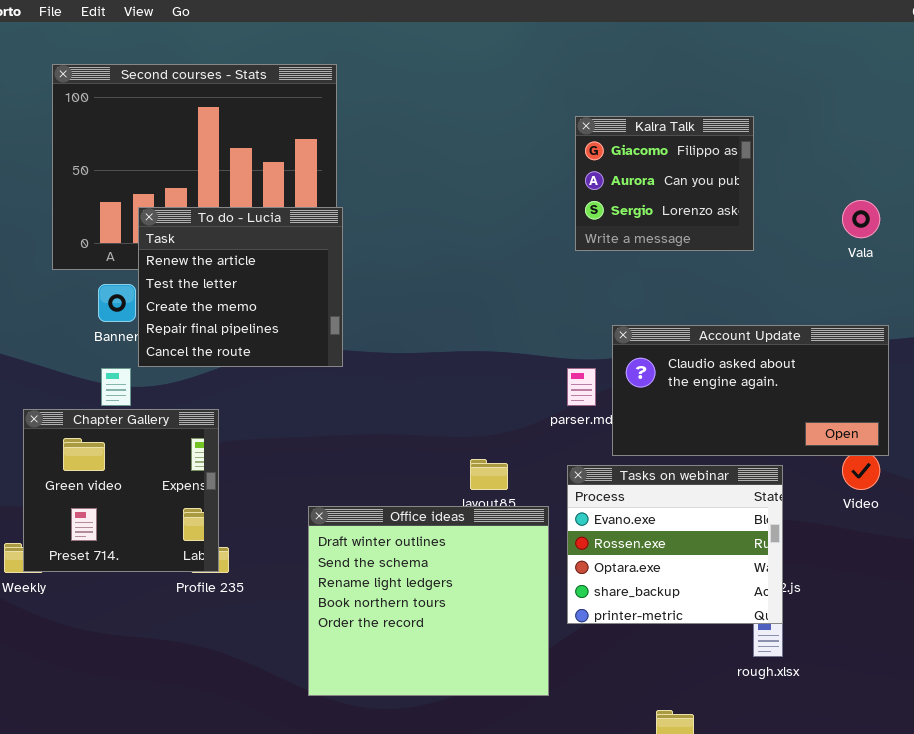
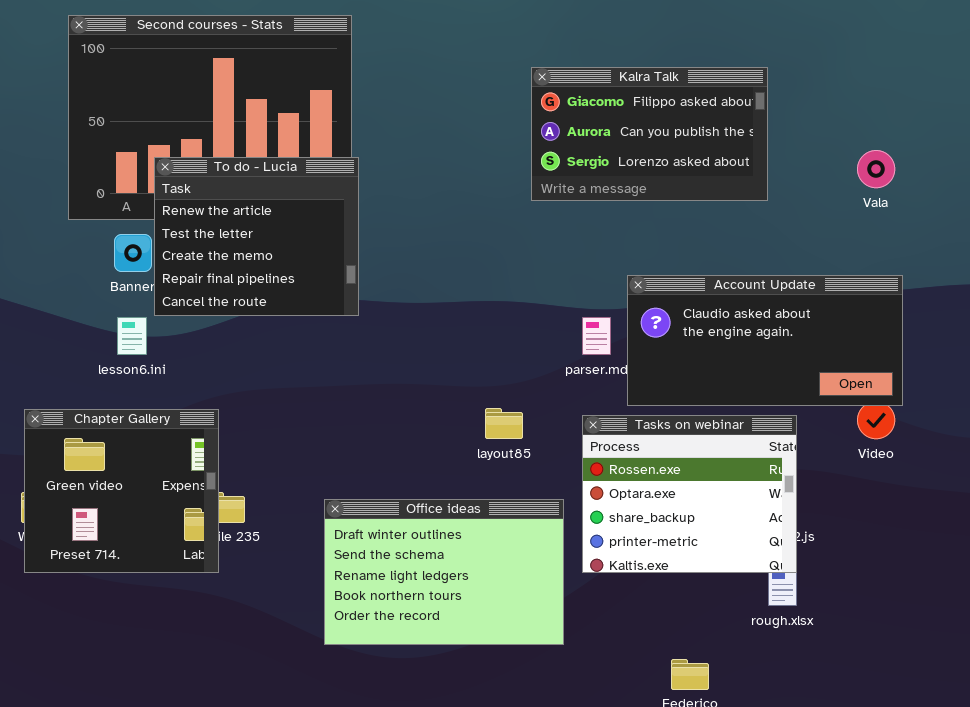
Kalra Talk: [575,116,754,251] -> [531,67,768,201], resized
Chapter Gallery: [23,409,219,572] -> [24,409,219,573], moved
Tasks on webinar: [567,465,783,624] -> [582,415,797,573], scrolled down 1 row
Office ideas: [308,506,549,696] -> [324,499,564,645], resized

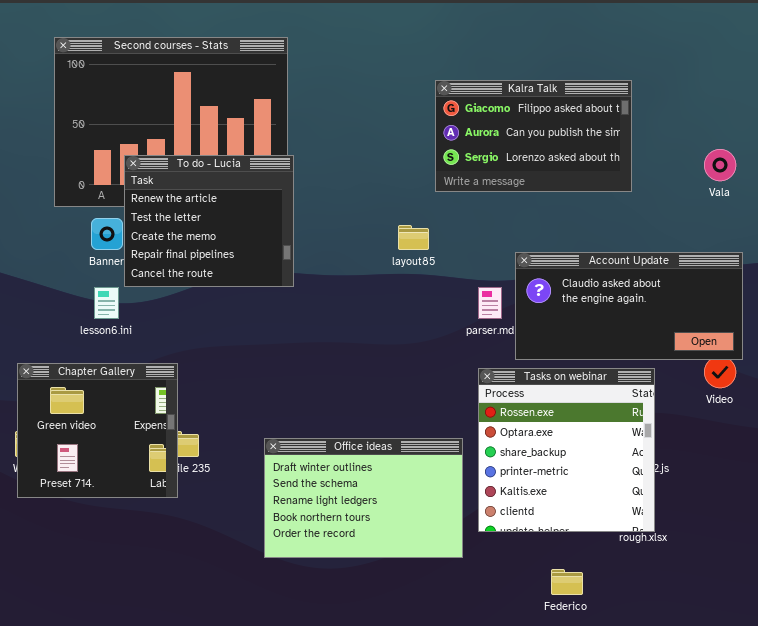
layout85: [485,408,523,439] -> [398,225,429,250], moved
Tasks on webinar: [582,415,797,573] -> [478,368,655,532], resized

